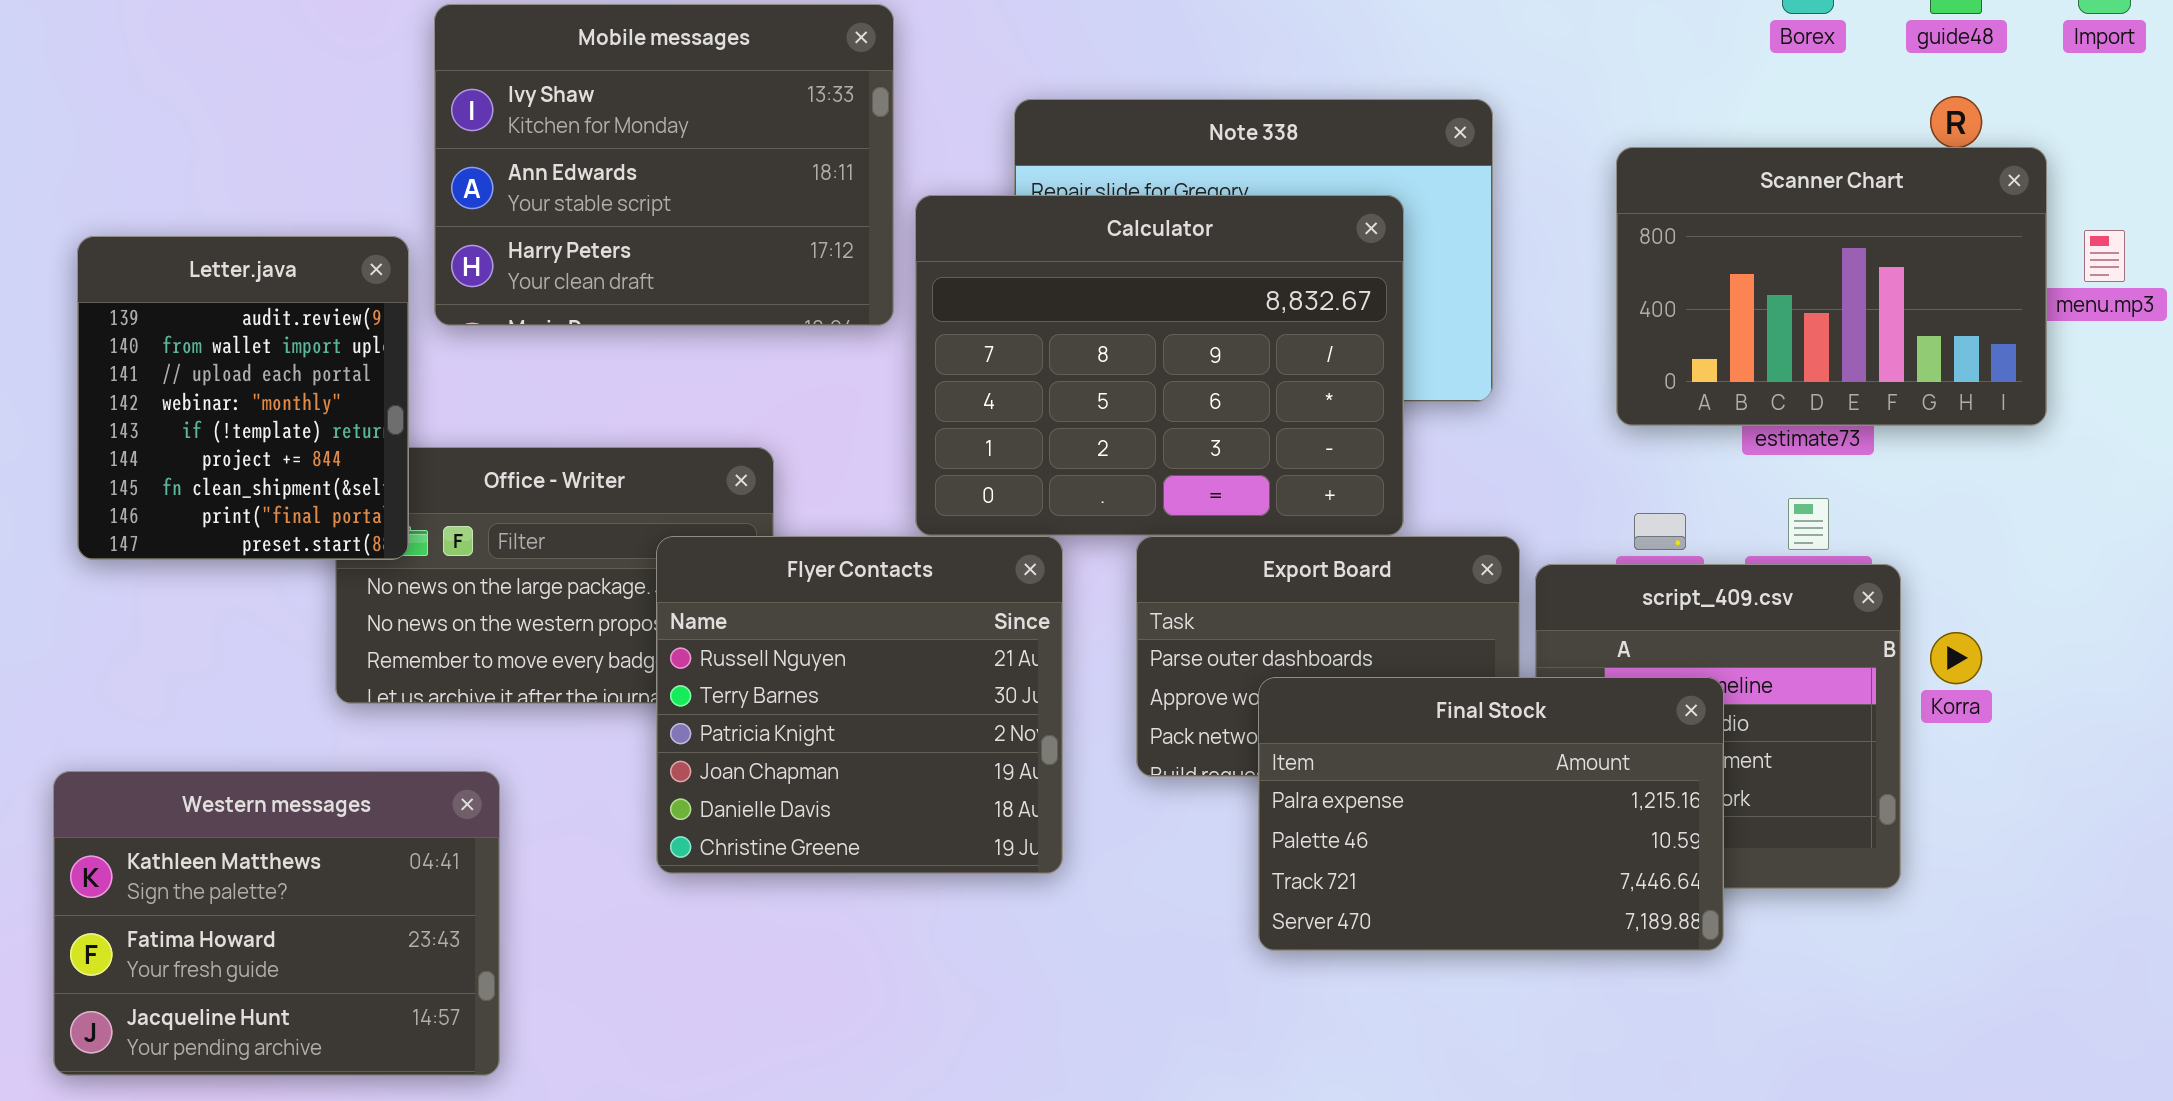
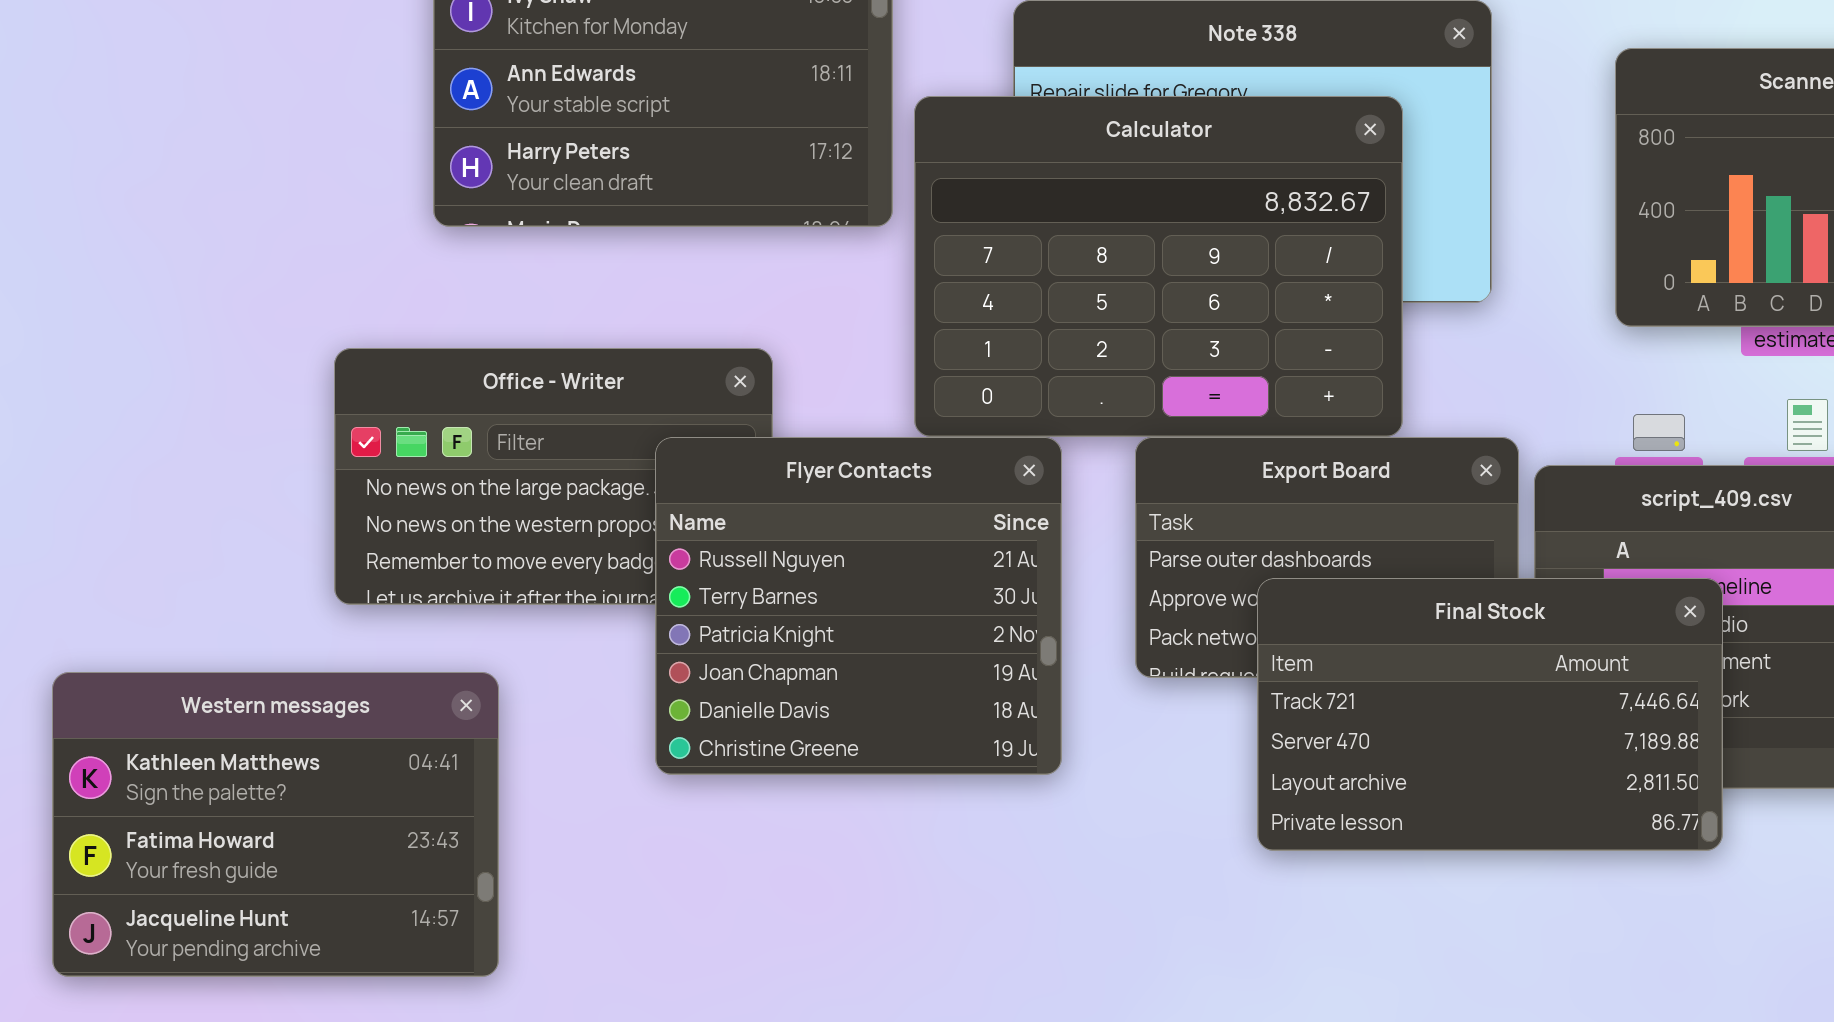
Letter.java: [77,236,409,560] -> none, closed
Final Stock: [1258,677,1724,951] -> [1257,578,1723,851], scrolled down 2 rows

